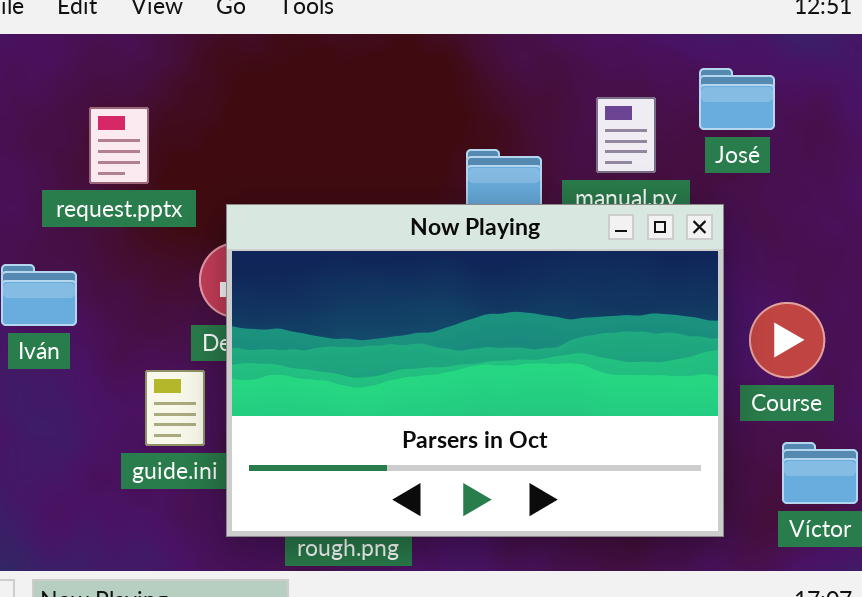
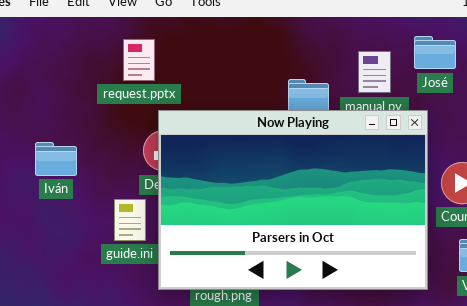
request.pptx: [89,107,149,184] -> [123,39,155,81], moved

